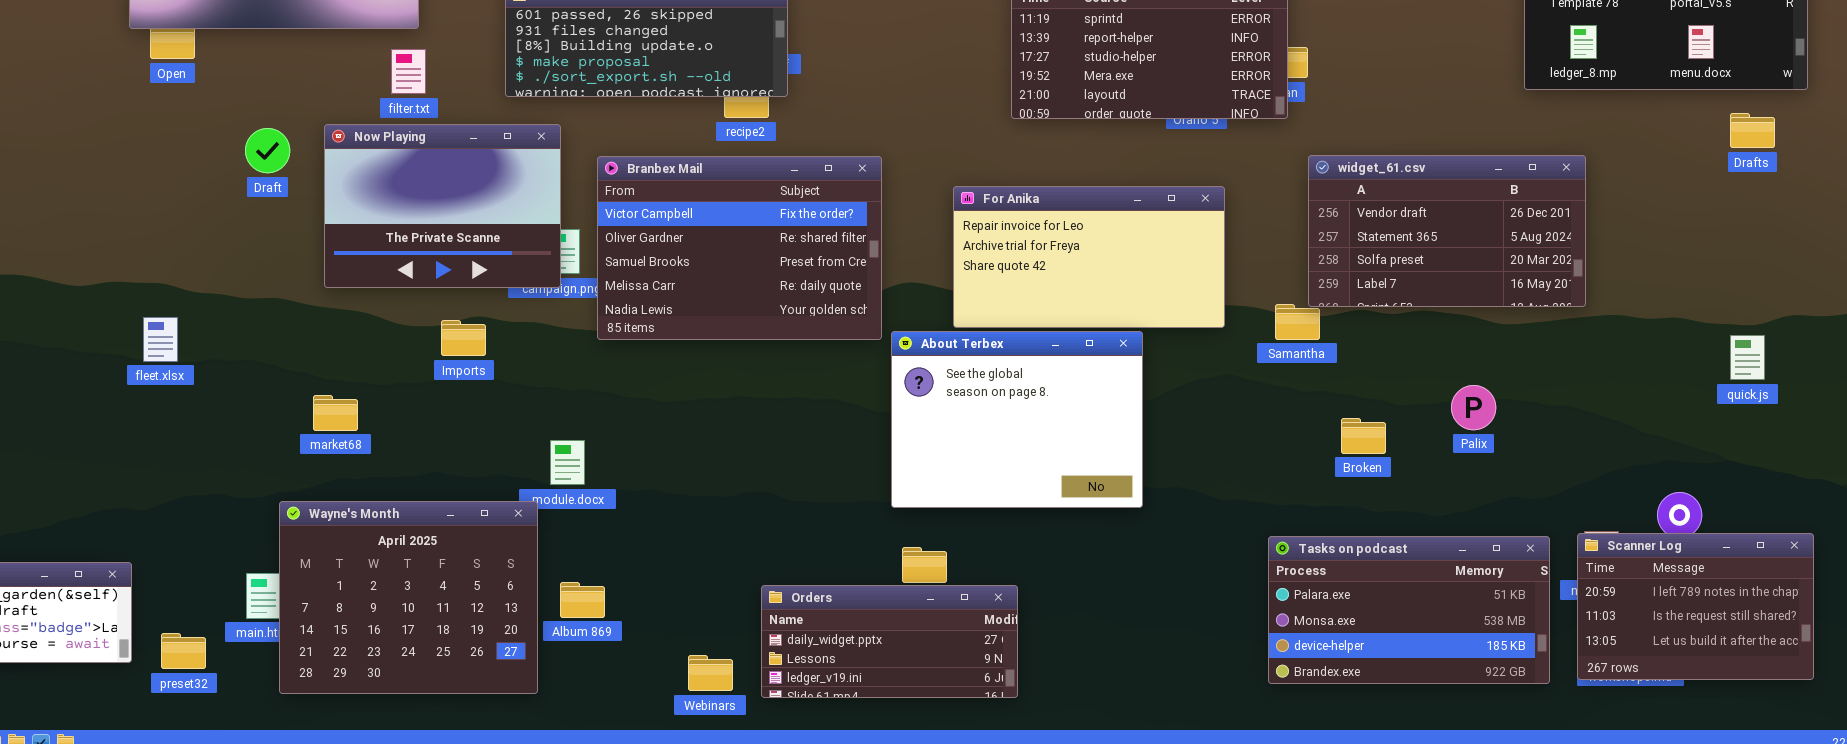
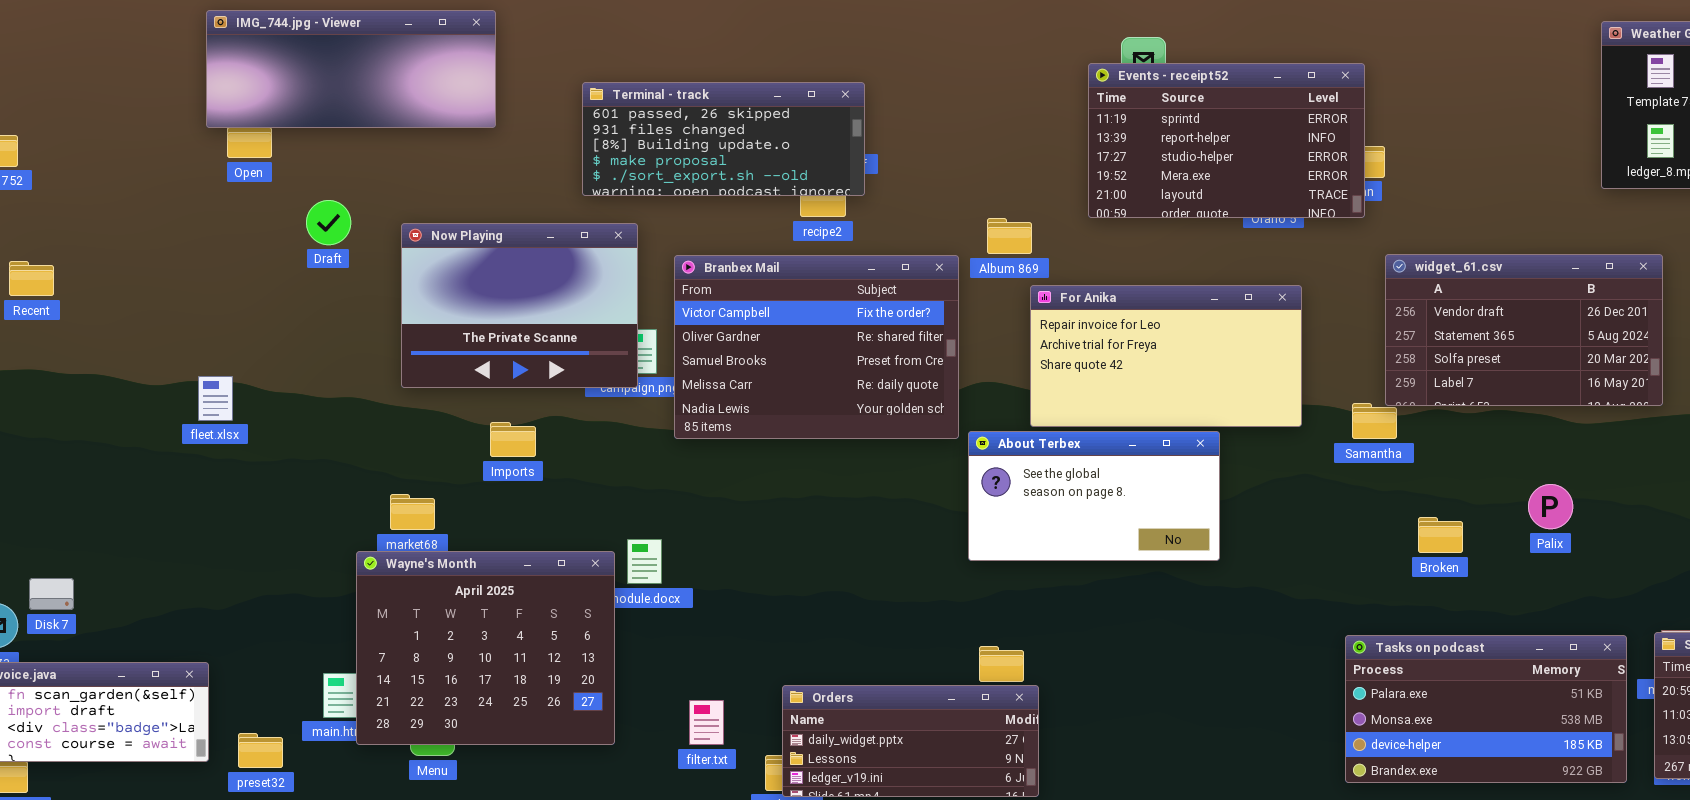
filter.txt: [391,49,426,94] -> [689,700,724,745], moved
Draft: [245,128,290,173] -> [306,200,351,245], moved
fleet.xlsx: [143,317,178,362] -> [198,376,233,421], moved
Imports: [441,320,486,356] -> [490,422,536,457], moved
About Terbex: [891,331,1143,508] -> [968,431,1220,561], resized
Wayne's Month: [279,501,538,694] -> [356,551,615,745], moved
Album 869: [560,582,605,618] -> [987,218,1032,254], moved
Orders: [761,585,1018,698] -> [782,685,1039,797], moved

